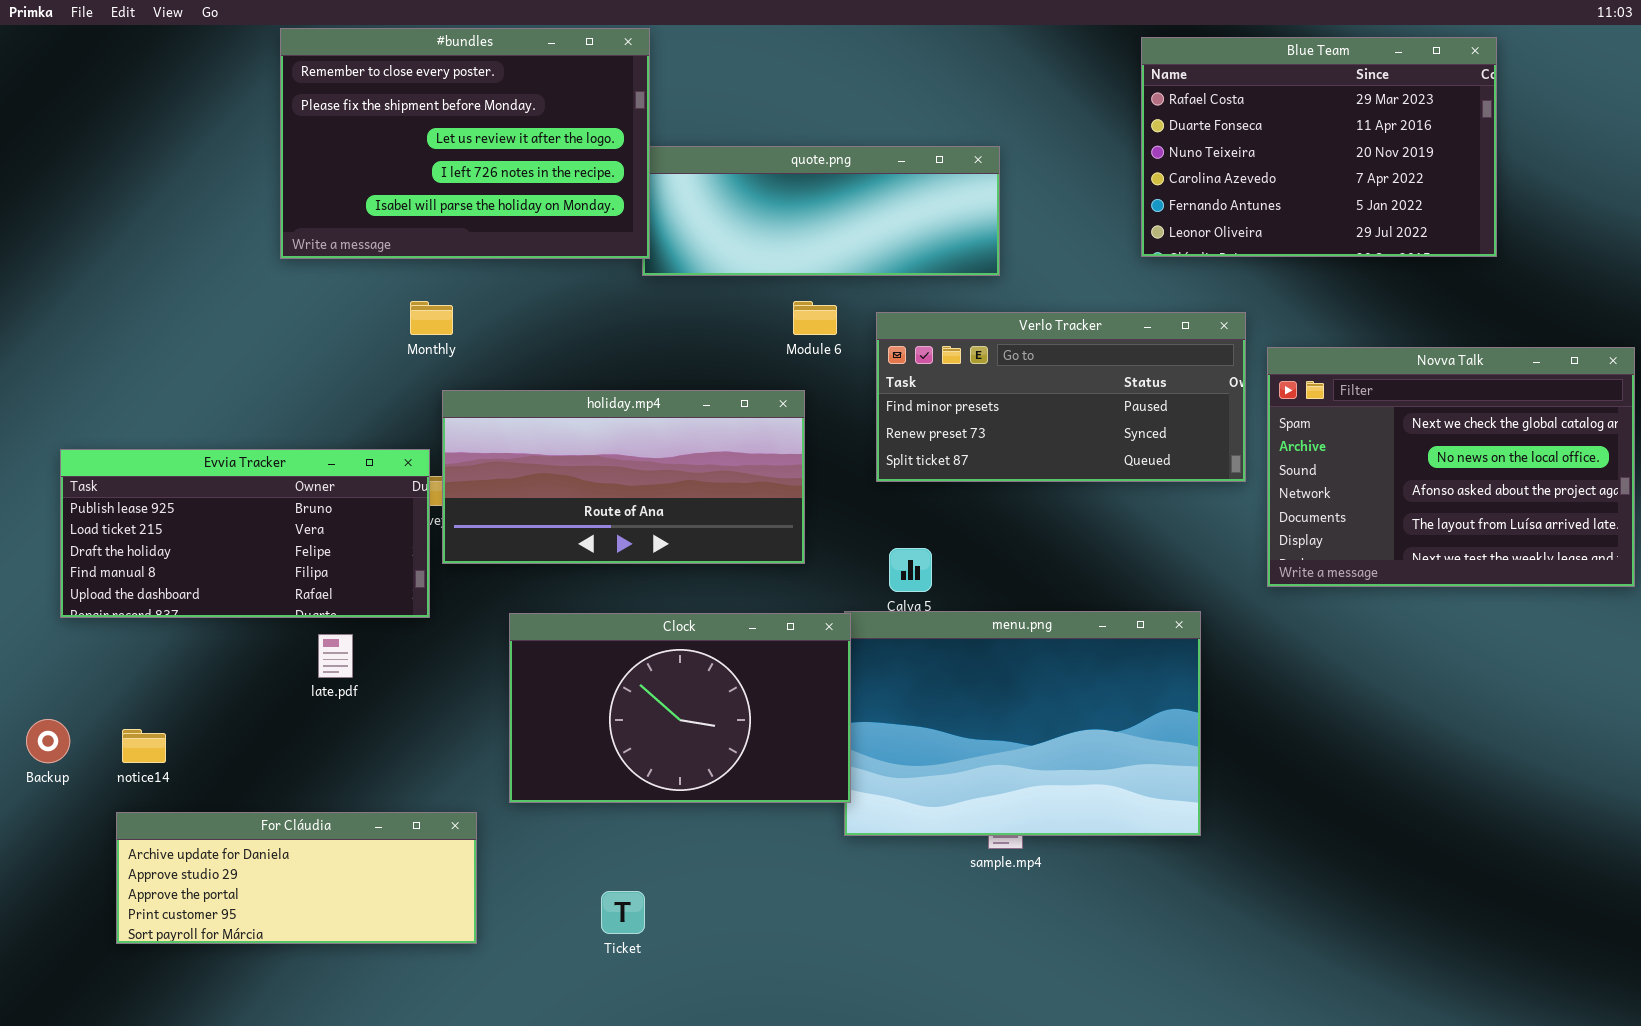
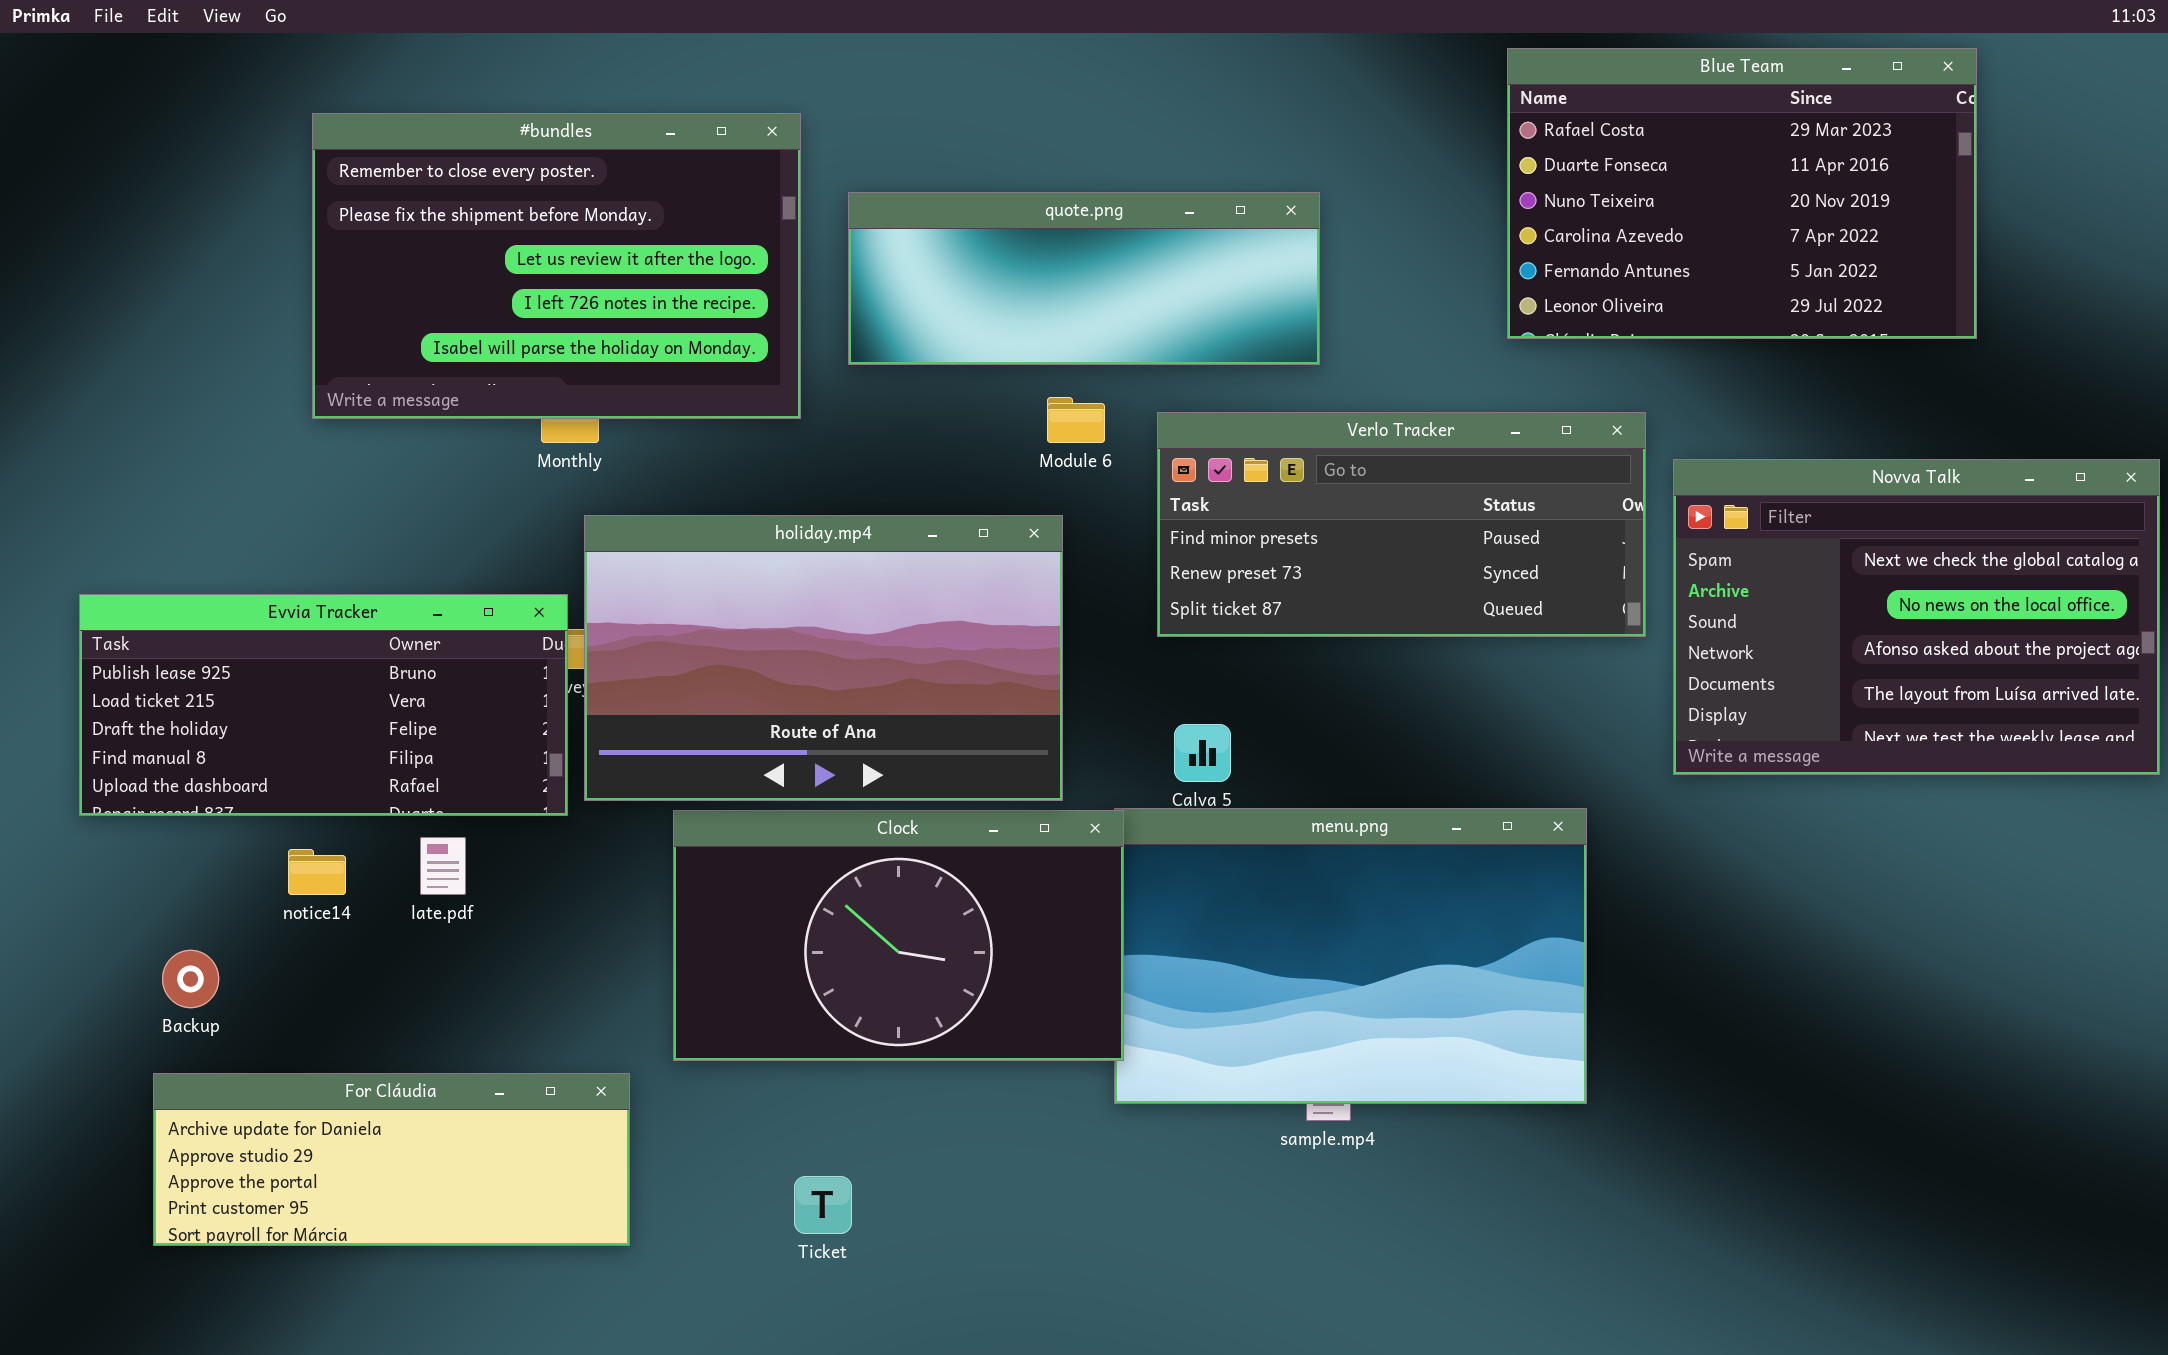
#bundles: [280,28,650,259] -> [312,113,801,419], moved
holiday.mp4: [442,390,805,564] -> [584,515,1063,801], resized
Backup: [26,719,70,763] -> [162,950,219,1008], moved
notice14: [122,729,166,763] -> [288,849,346,895], moved

